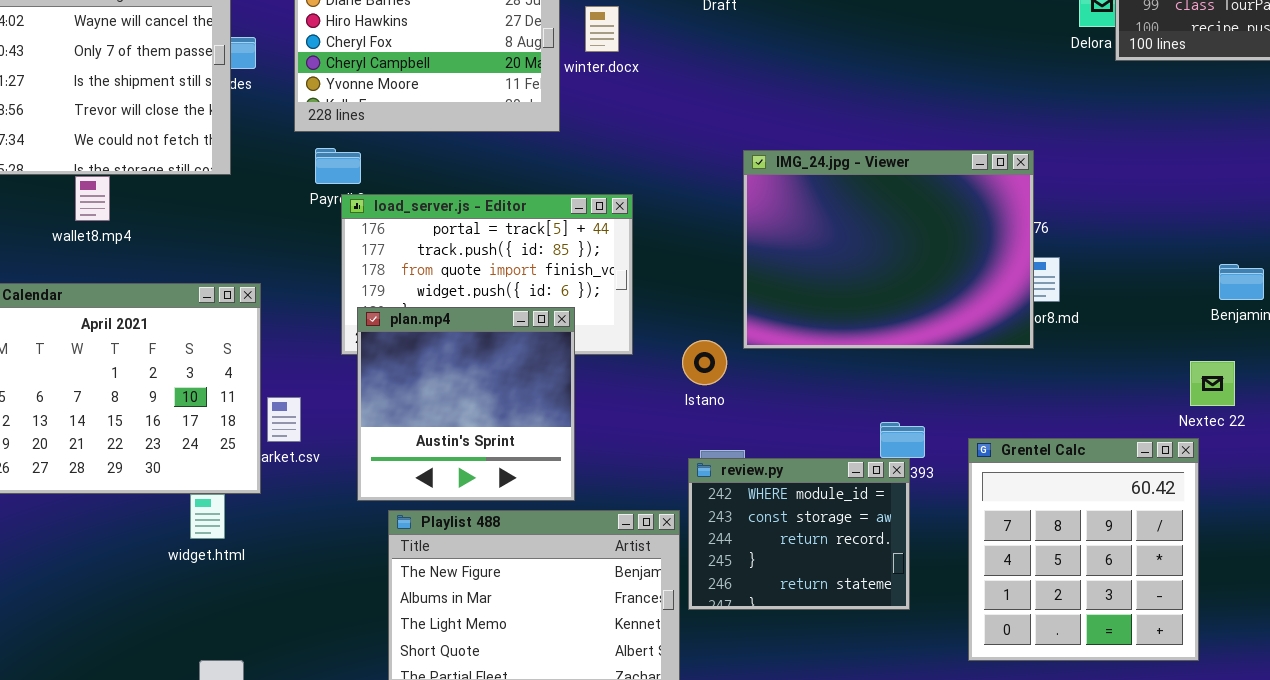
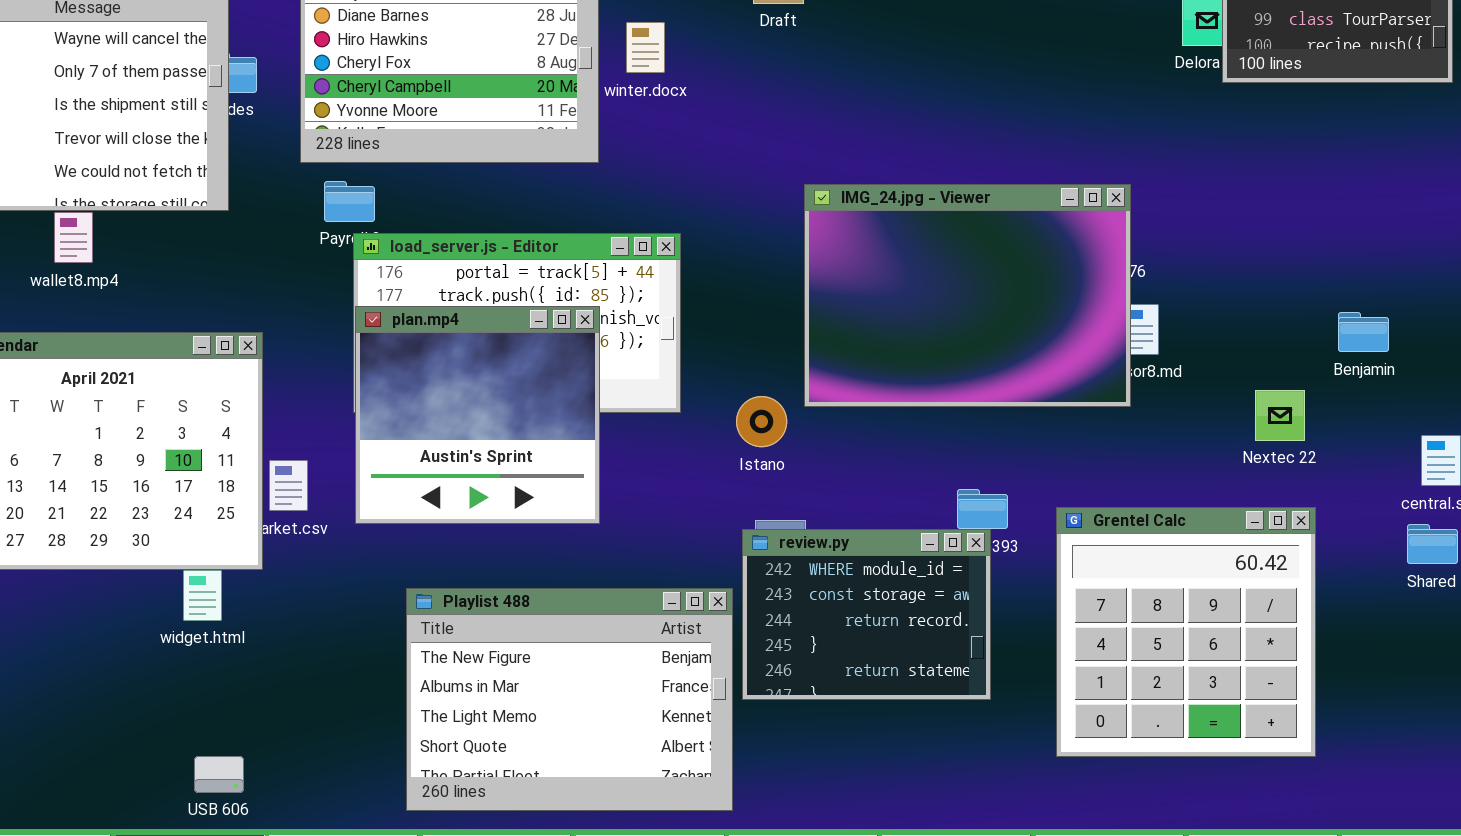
plan.mp4: [357,307,575,501] -> [355,306,600,524], moved
Nextec 22: [1190,361,1235,406] -> [1255,390,1305,441], moved

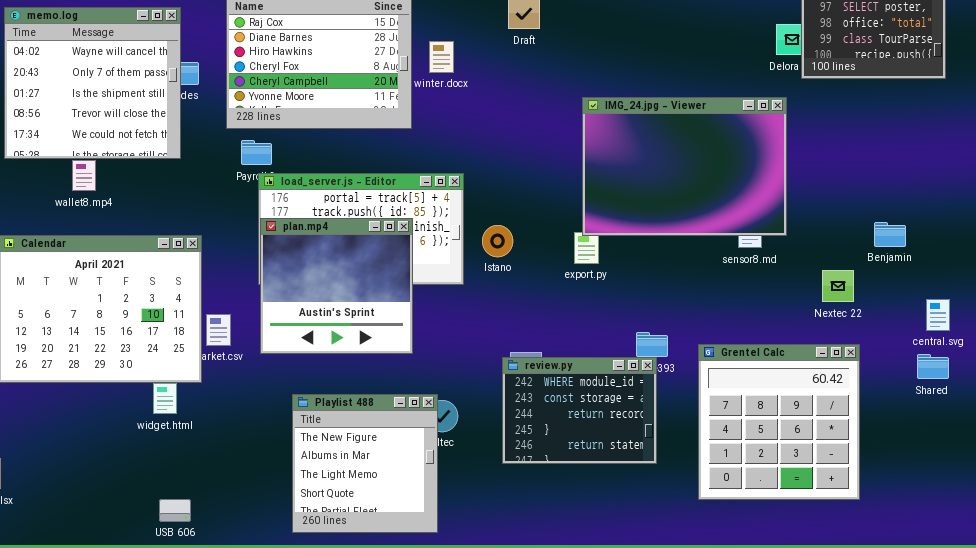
IMG_24.jpg - Viewer: [804,184,1131,407] -> [582,97,787,236], moved
Istano: [736,396,787,447] -> [482,225,513,257], moved
Playlist 488: [406,588,733,811] -> [292,394,438,533], resized

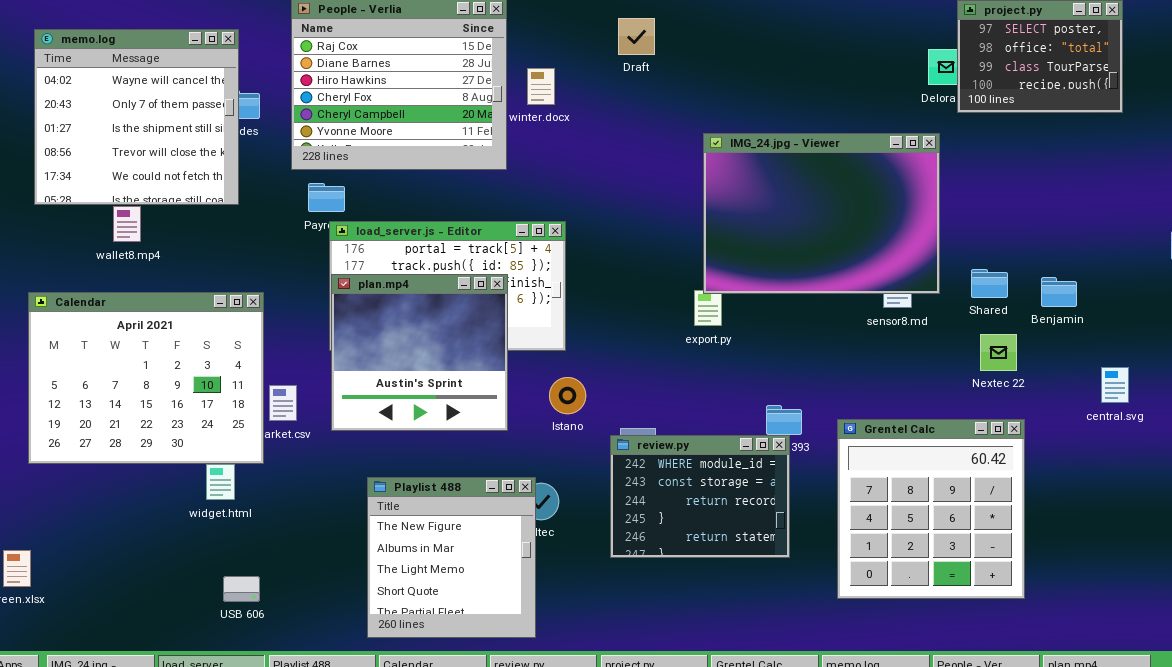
Istano: [482,225,513,257] -> [549,377,586,414], moved
Shared: [917,354,949,379] -> [971,269,1008,298], moved
USB 606: [159,499,191,522] -> [223,576,260,602], moved

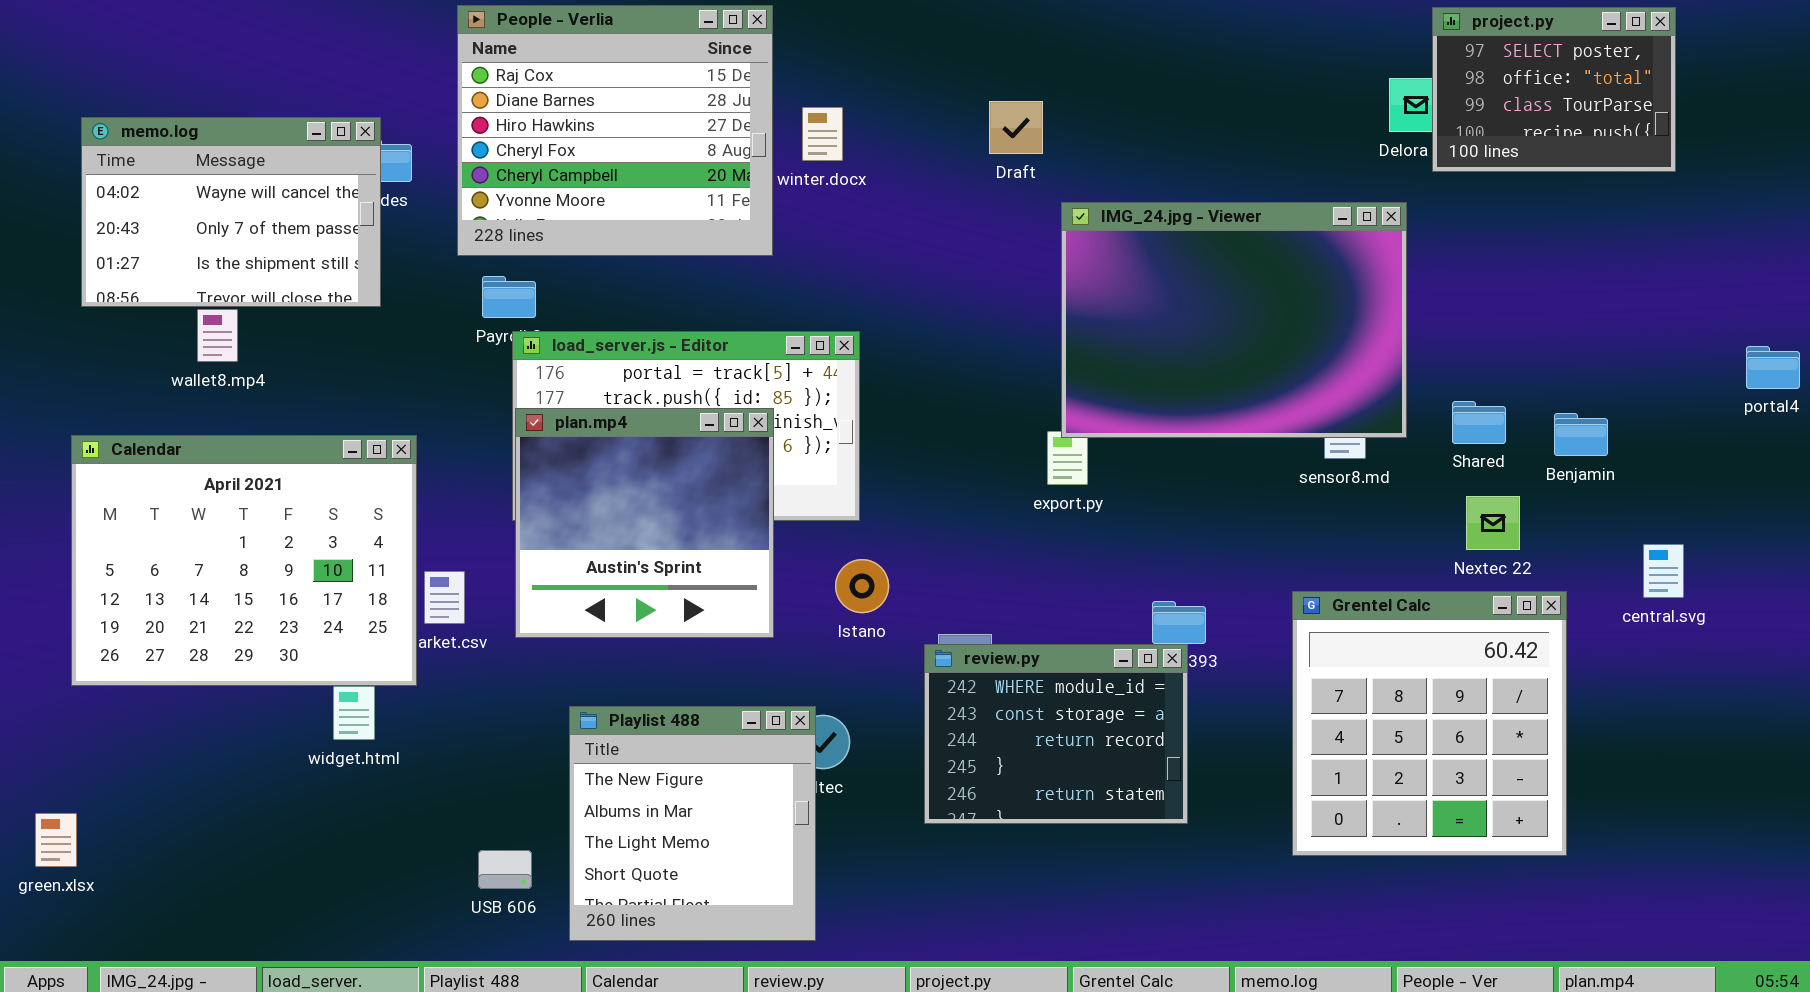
Draft: [618,18,655,55] -> [989,101,1043,154], moved
memo.log: [34,29,239,205] -> [81,117,381,307], resized
Grentel Calc: [837,419,1025,599] -> [1292,591,1567,856], moved
USB 606: [223,576,260,602] -> [478,850,532,889], moved

